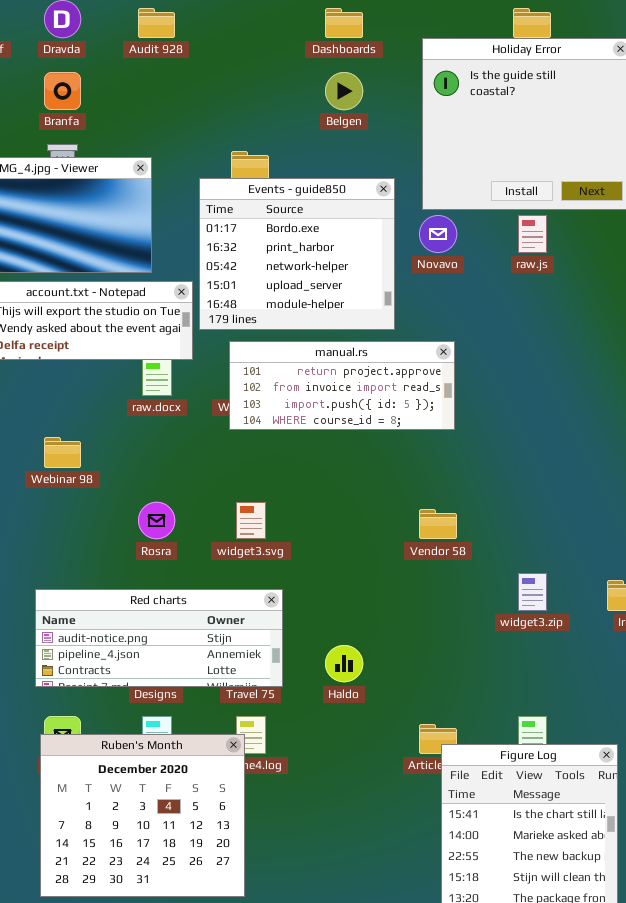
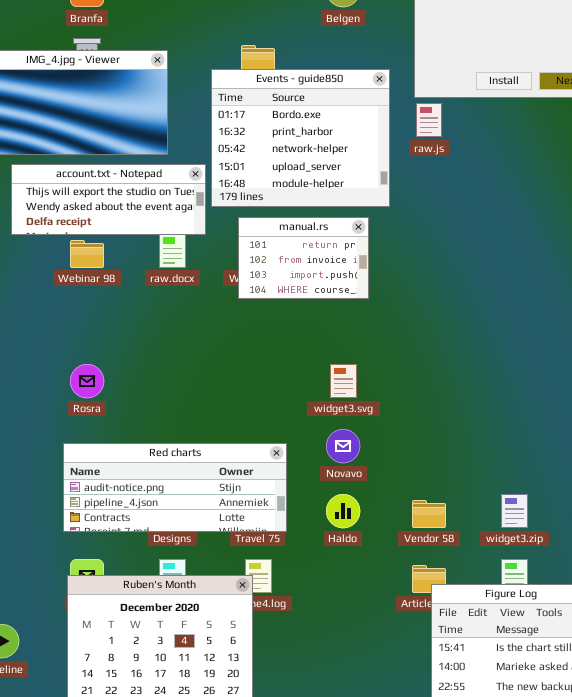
Novavo: [419,215,457,253] -> [326,429,360,463], moved
raw.js: [518,215,547,253] -> [416,103,442,137], moved
manual.rs: [229,341,455,430] -> [238,217,369,299], resized
Webinar 98: [44,437,81,468] -> [70,240,104,268], moved
Rosra: [138,502,175,539] -> [70,364,104,398], moved
widget3.svg: [236,502,266,539] -> [330,364,357,398], moved
Vendor 58: [419,509,457,539] -> [412,500,446,528], moved
widget3.zip: [518,573,547,611] -> [501,494,528,528], moved

